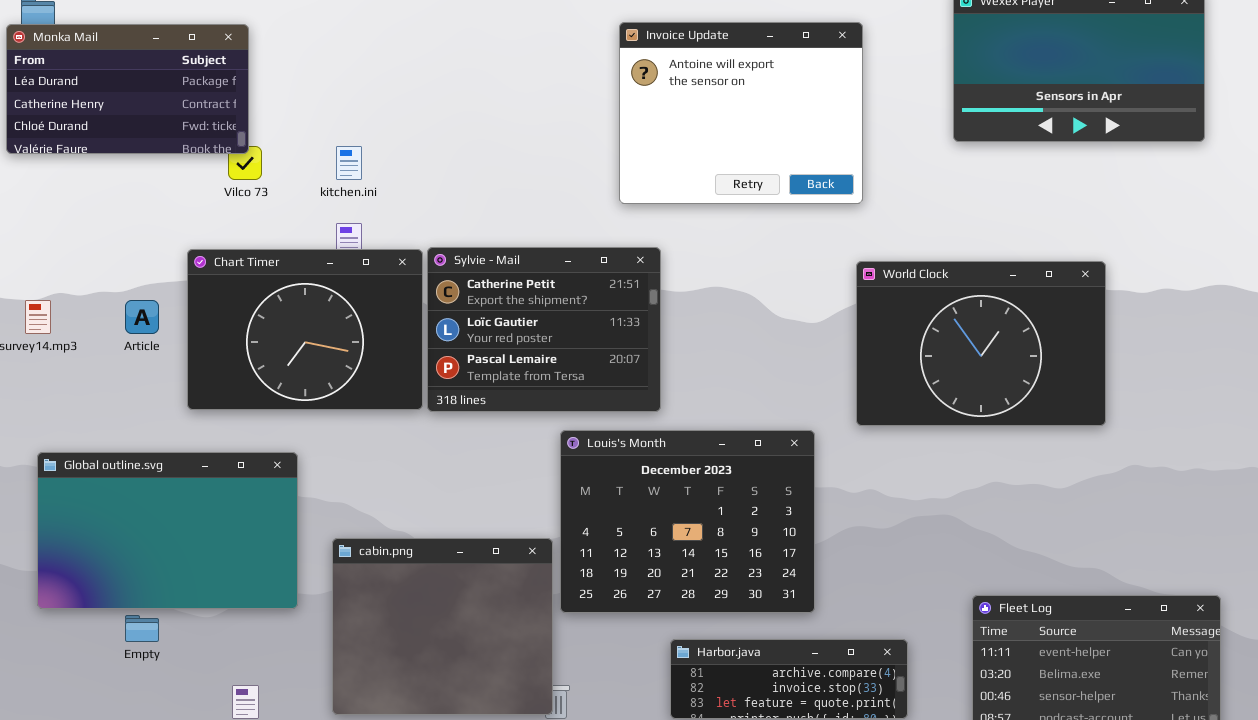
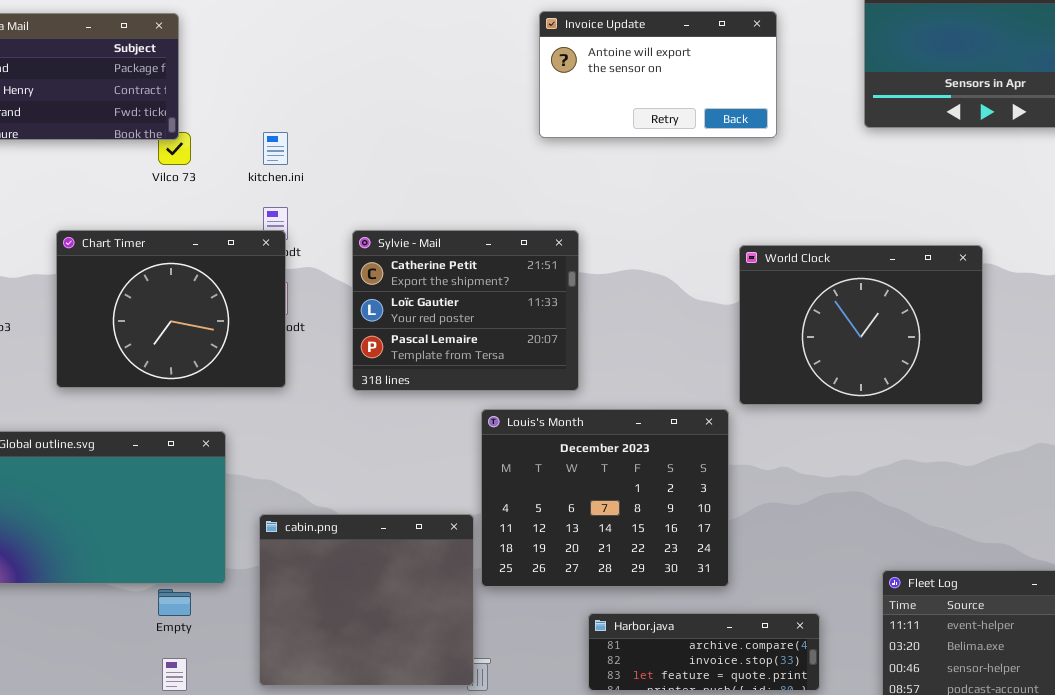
Invoice Update: [619,22,863,204] -> [539,11,777,138], resized
Chart Timer: [187,249,423,410] -> [56,230,286,388], moved
World Clock: [856,261,1106,426] -> [739,245,983,405], moved
Empty: [125,615,159,642] -> [158,589,191,616], moved

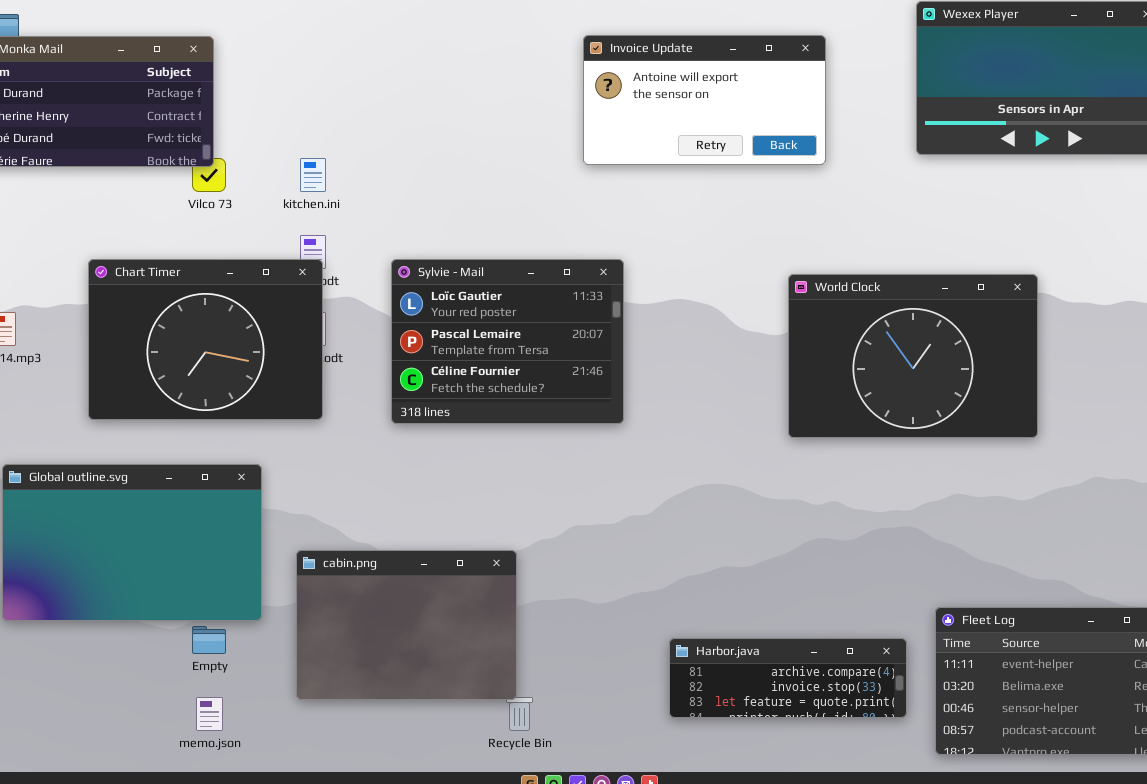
Sylvie - Mail: [352,230,579,391] -> [391,259,624,424], scrolled down 1 row
Louis's Month: [481,409,729,587] -> none, closed
cabin.png: [259,514,474,686] -> [296,550,517,700], resized
Harbor.java: [588,613,820,691] -> [669,638,907,718], moved

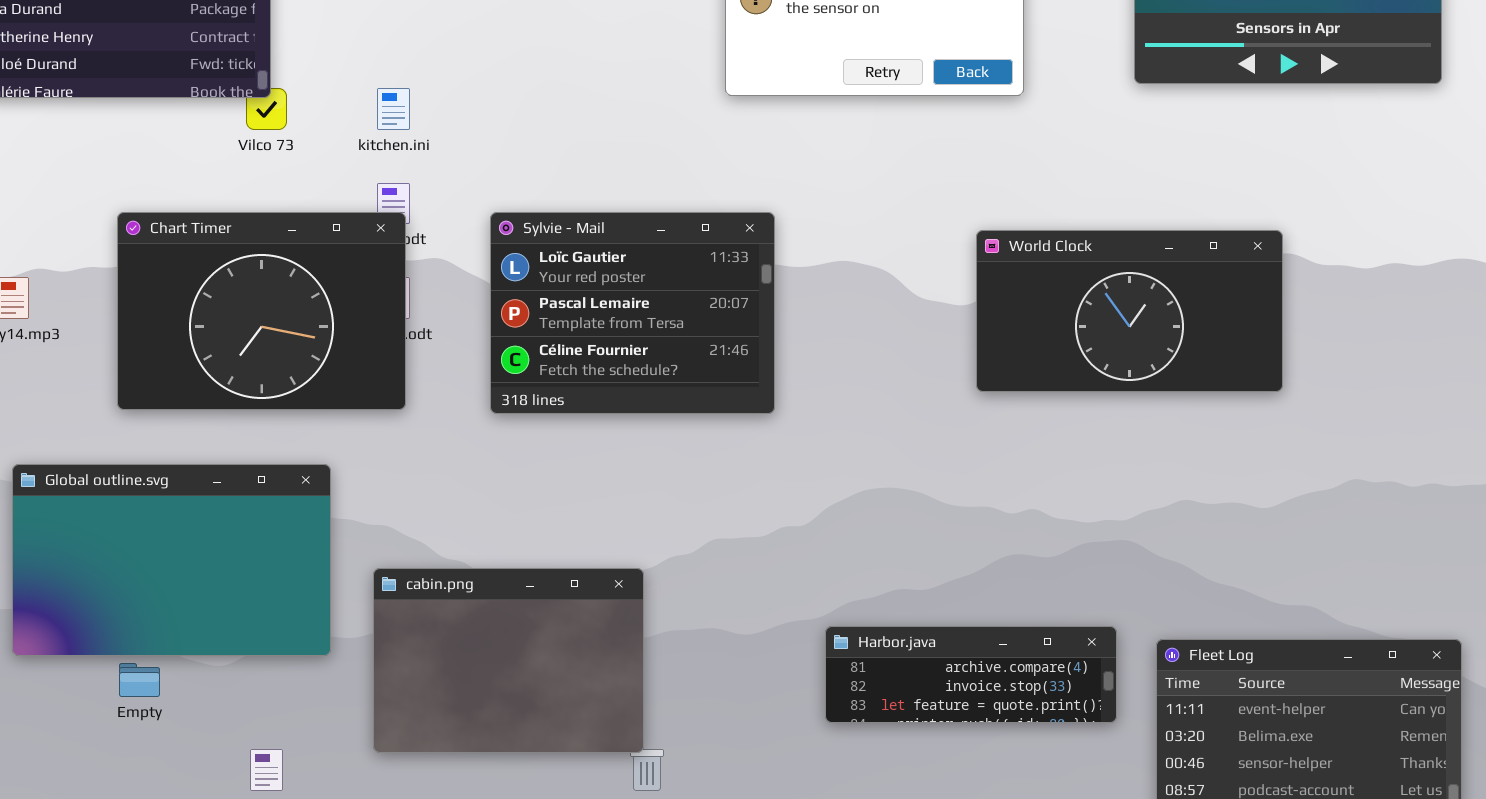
World Clock: [788,274,1038,438] -> [976,230,1283,392], resized
Empty: [192,626,226,654] -> [119,663,160,697], moved
Harbor.java: [669,638,907,718] -> [825,626,1117,723], moved

